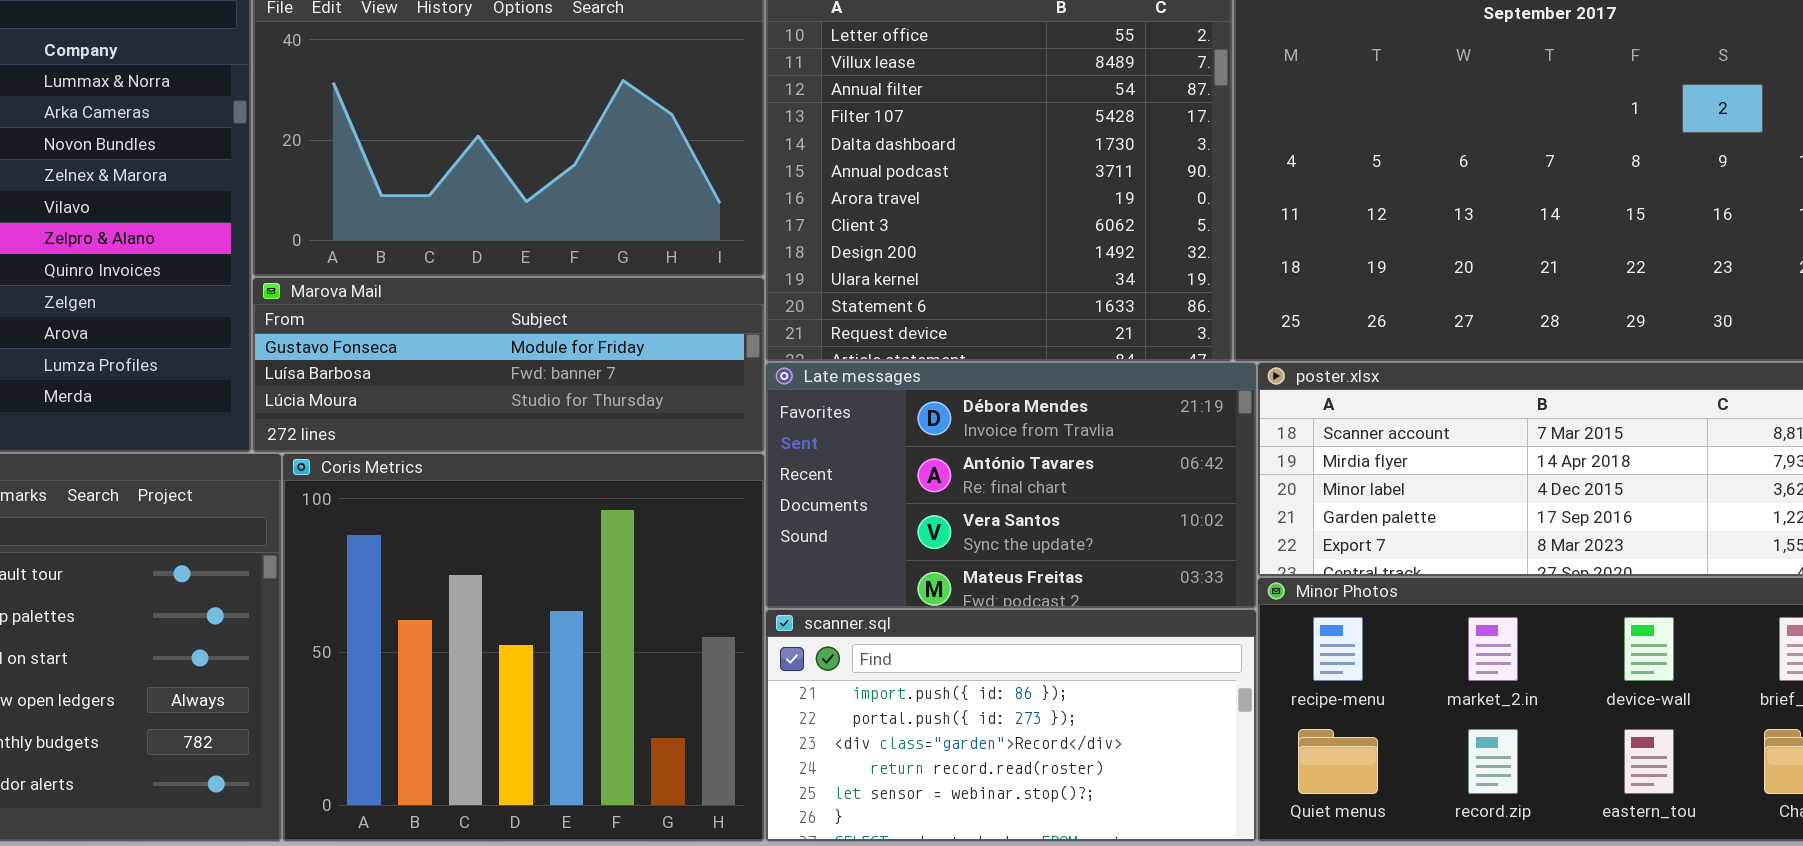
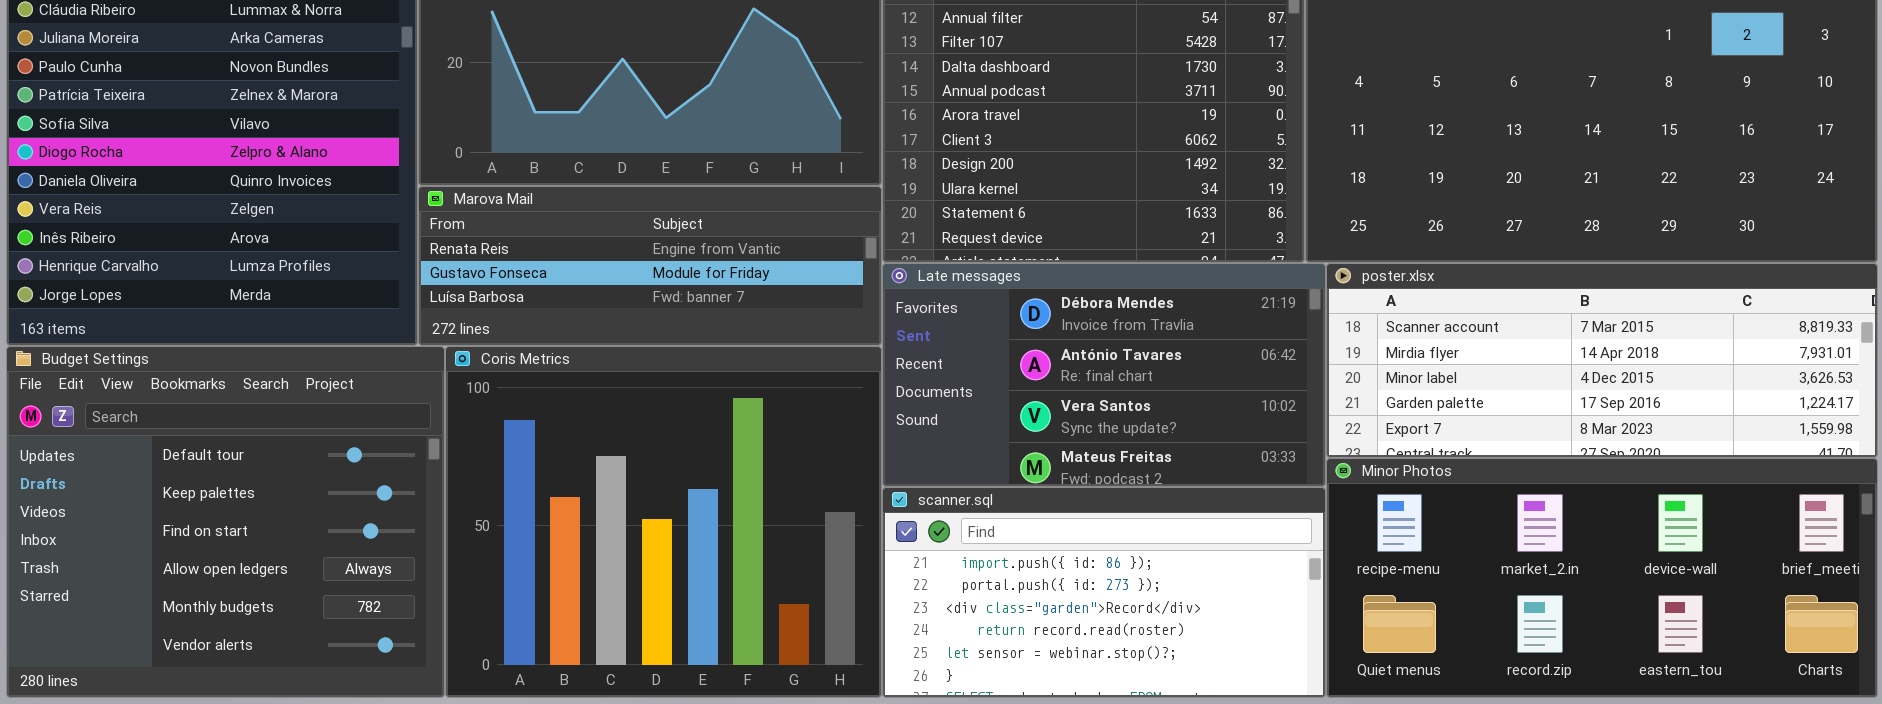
Marova Mail: [252,277,765,453] -> [418,186,882,346], scrolled up 1 row

